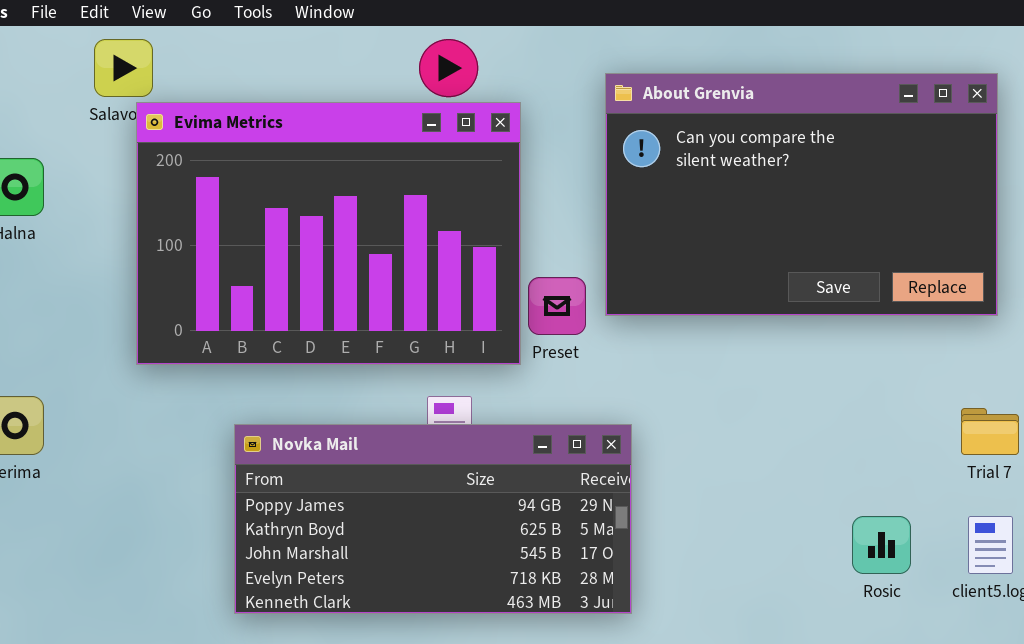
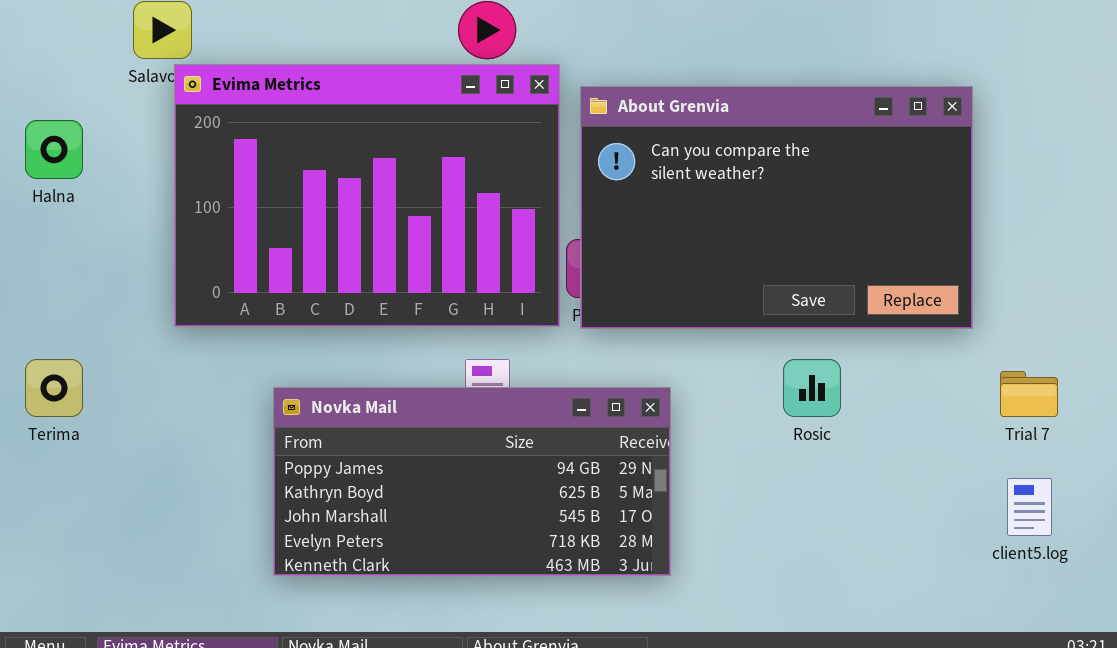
About Grenvia: [605,73,998,316] -> [580,86,973,329], moved
Rosic: [852,516,911,574] -> [783,359,841,417], moved

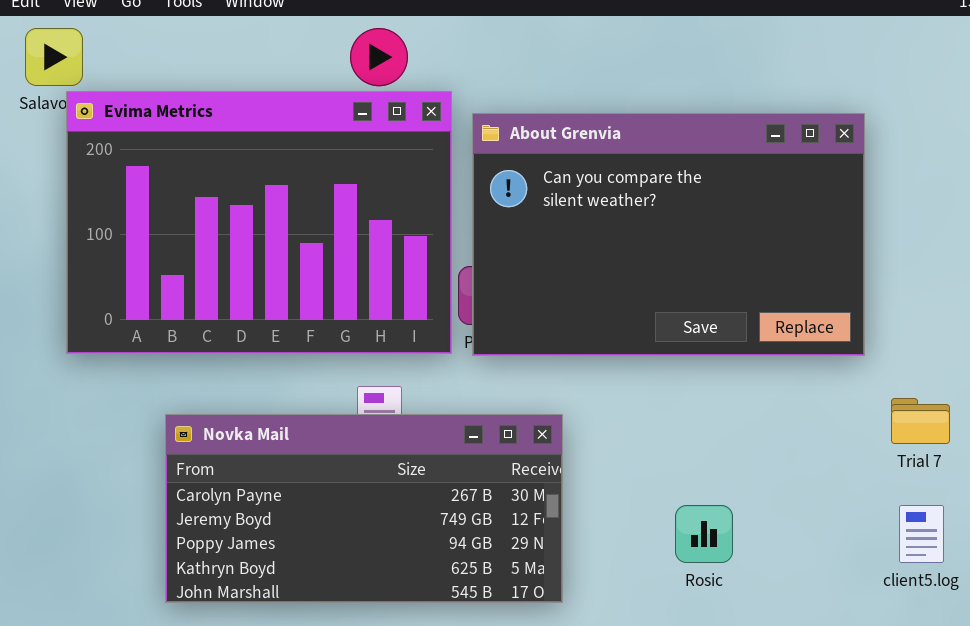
Rosic: [783,359,841,417] -> [675,505,733,563], moved
Novka Mail: [273,387,671,576] -> [165,414,563,603], scrolled up 2 rows

